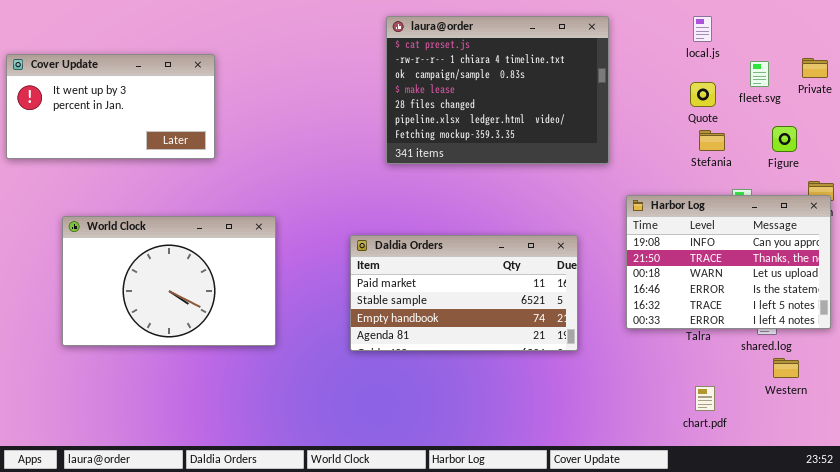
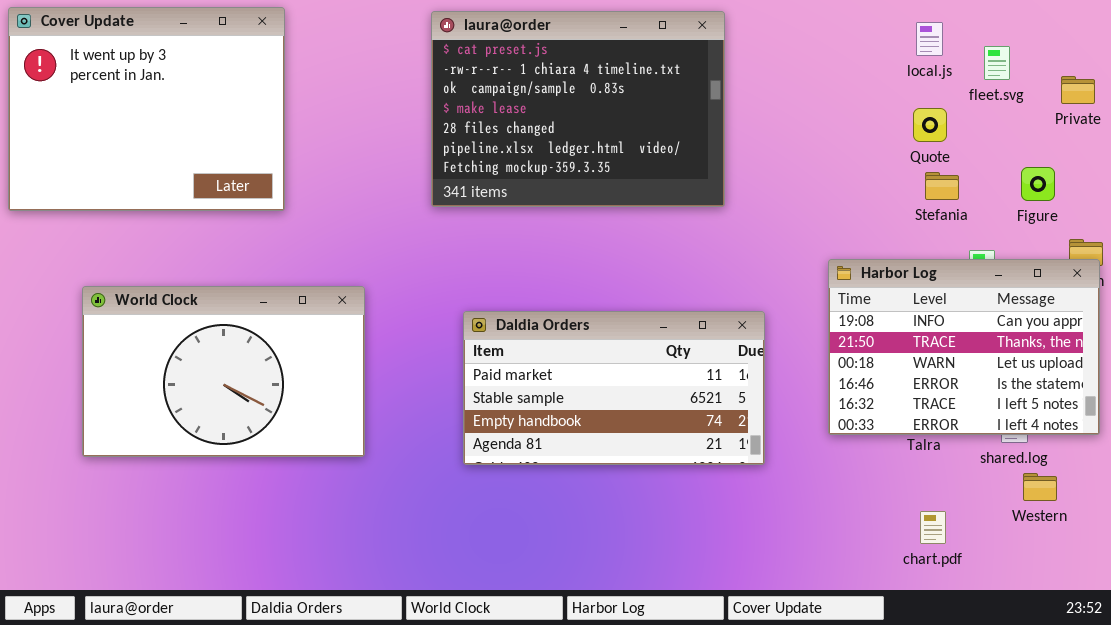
laura@order: [386,16,609,164] -> [431,11,725,207], moved
Cover Update: [6,54,215,159] -> [8,7,285,211], resized
fleet.svg: [750,61,769,87] -> [984,46,1010,80], moved

